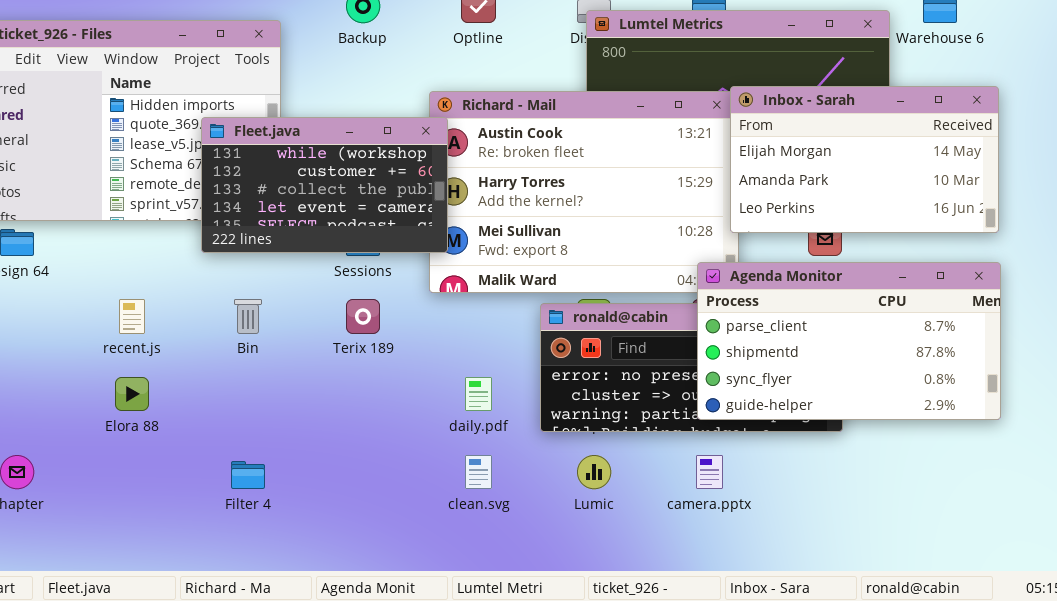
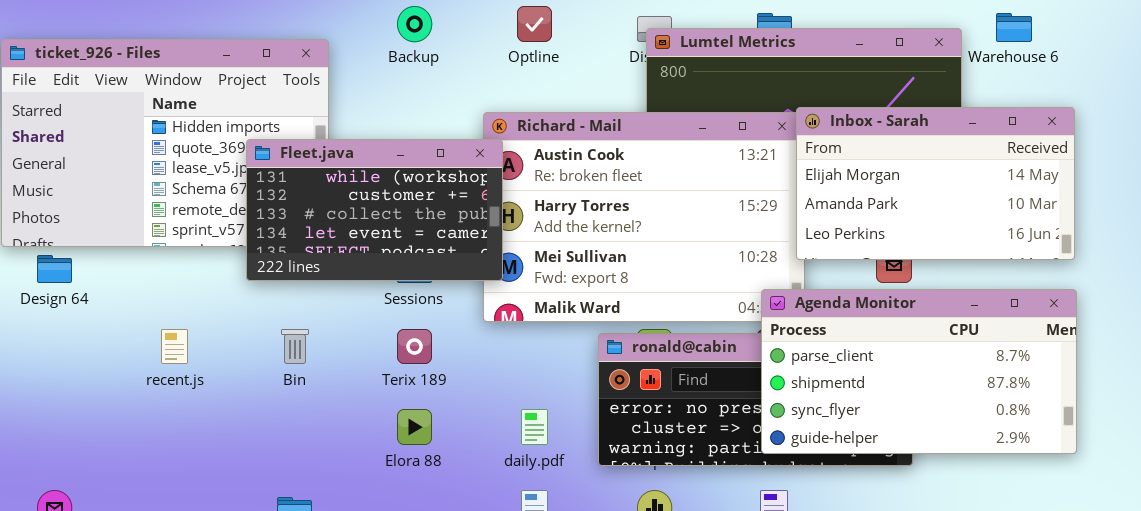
Elora 88: [115,377,149,411] -> [397,409,432,445], moved

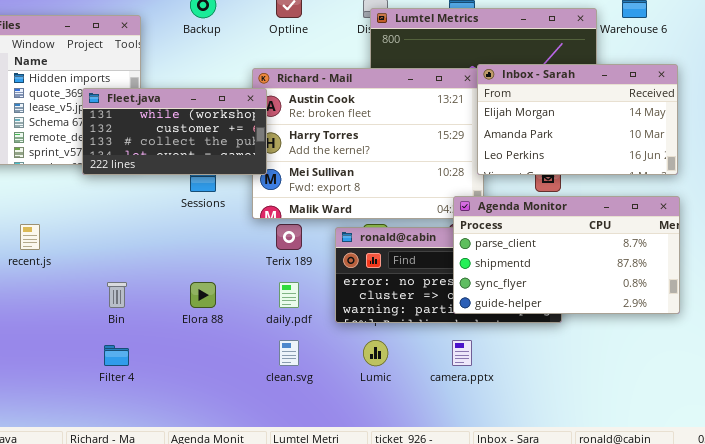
Fleet.java: [246,139,503,281] -> [82,88,267,175], resized
Bin: [281,329,309,364] -> [107,282,127,308], moved
Terix 189: [397,329,432,364] -> [276,224,302,250], moved

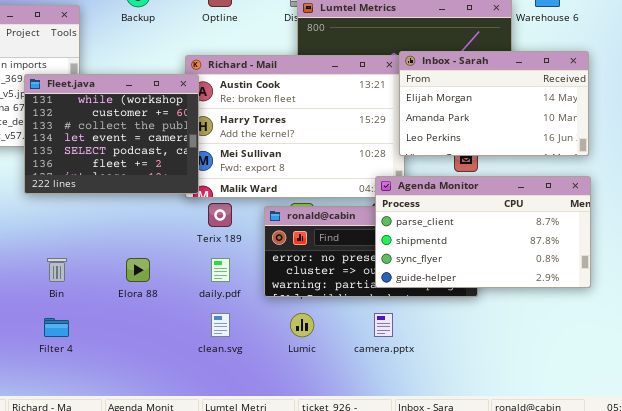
Fleet.java: [82,88,267,175] -> [24,74,199,194], resized

